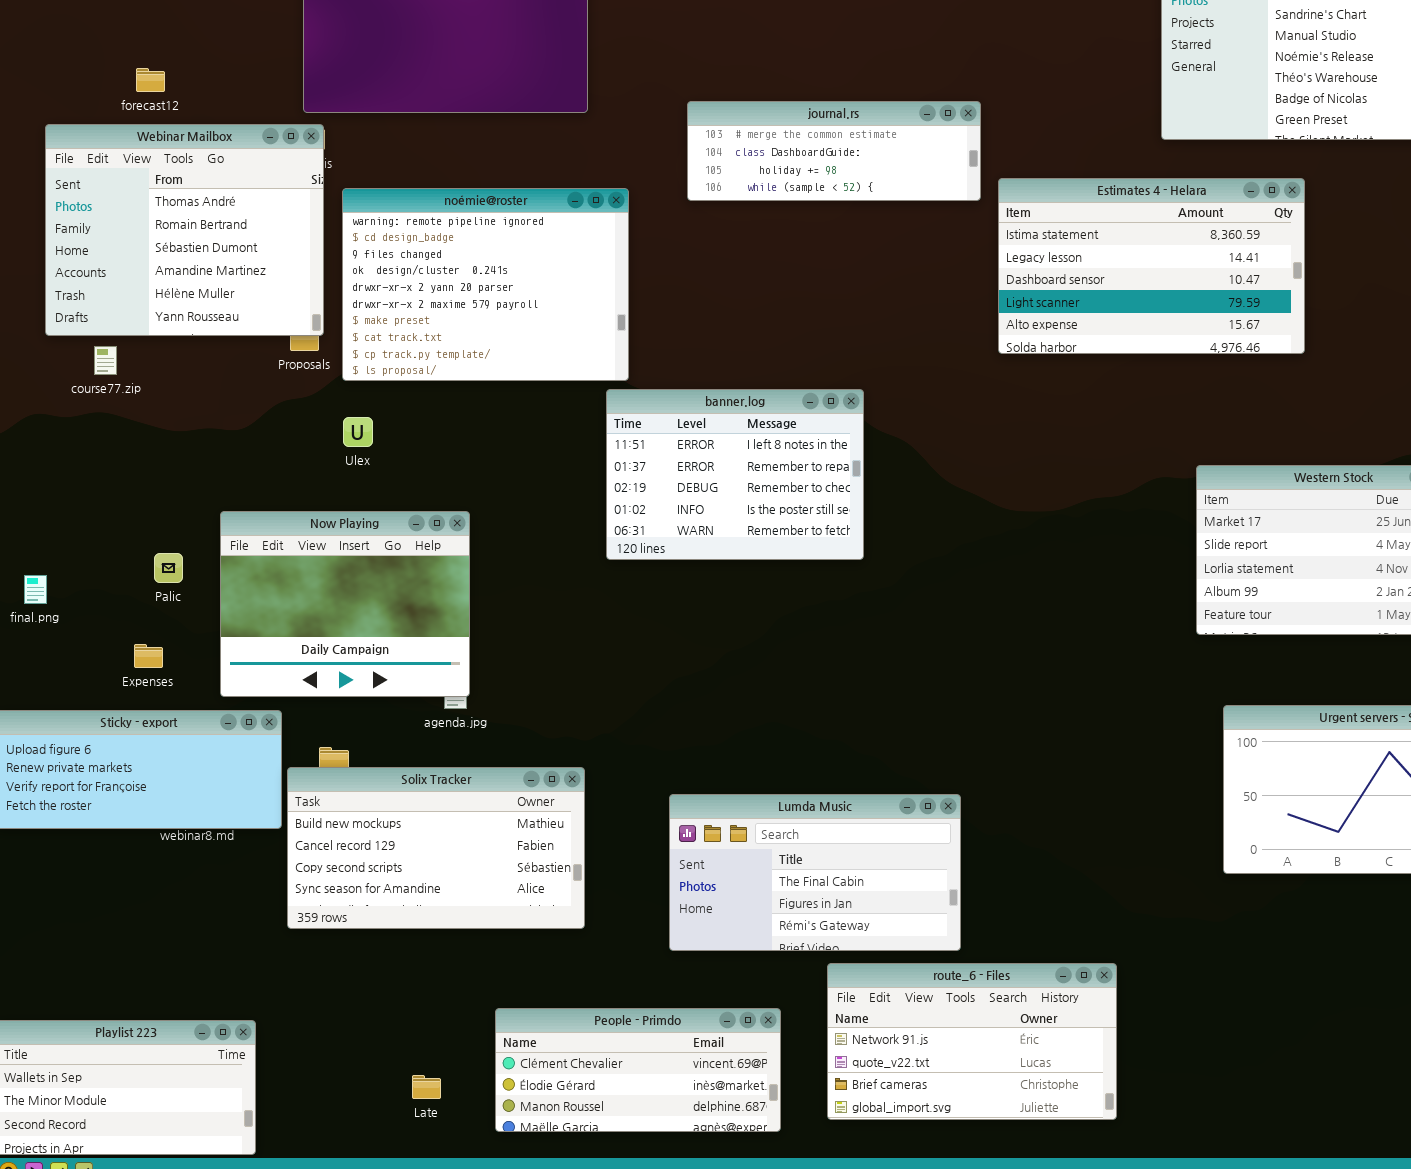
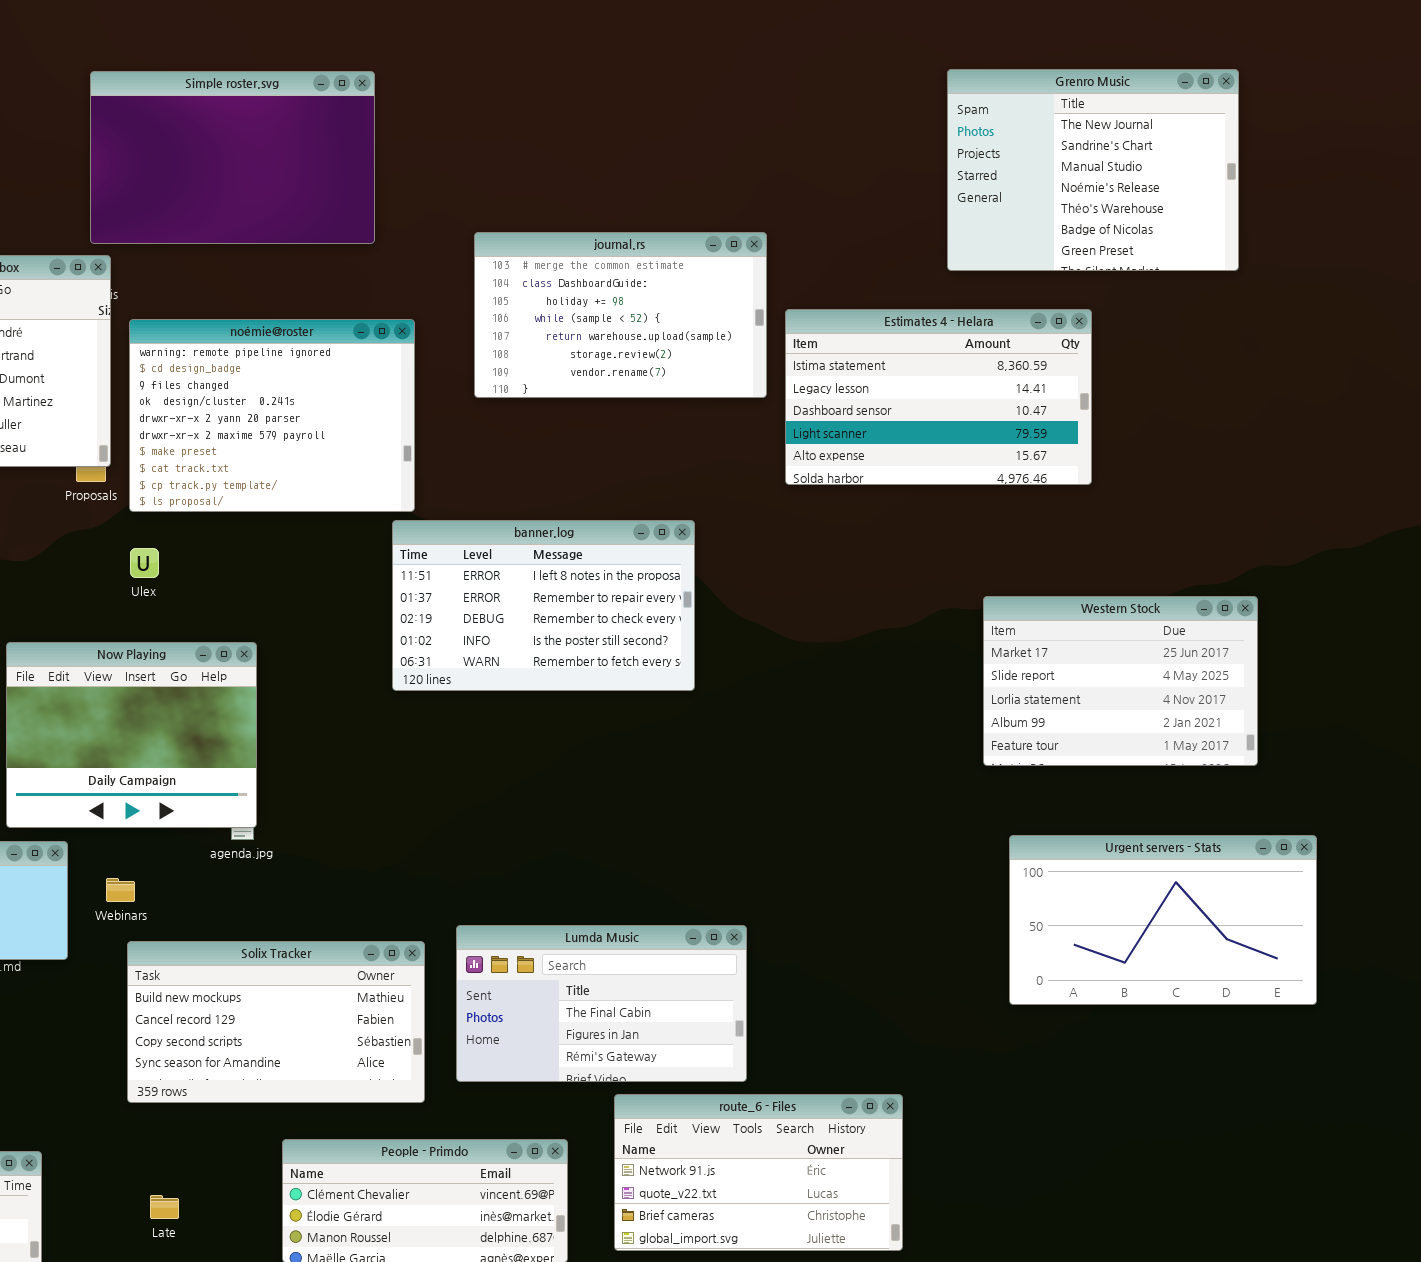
journal.rs: [687,101,981,201] -> [474,232,767,398], resized
banner.log: [606,389,864,560] -> [392,520,695,691], resized
Solix Tracker: [287,767,585,929] -> [127,941,425,1103], moved
Late: [412,1075,441,1099] -> [150,1195,179,1219], moved

